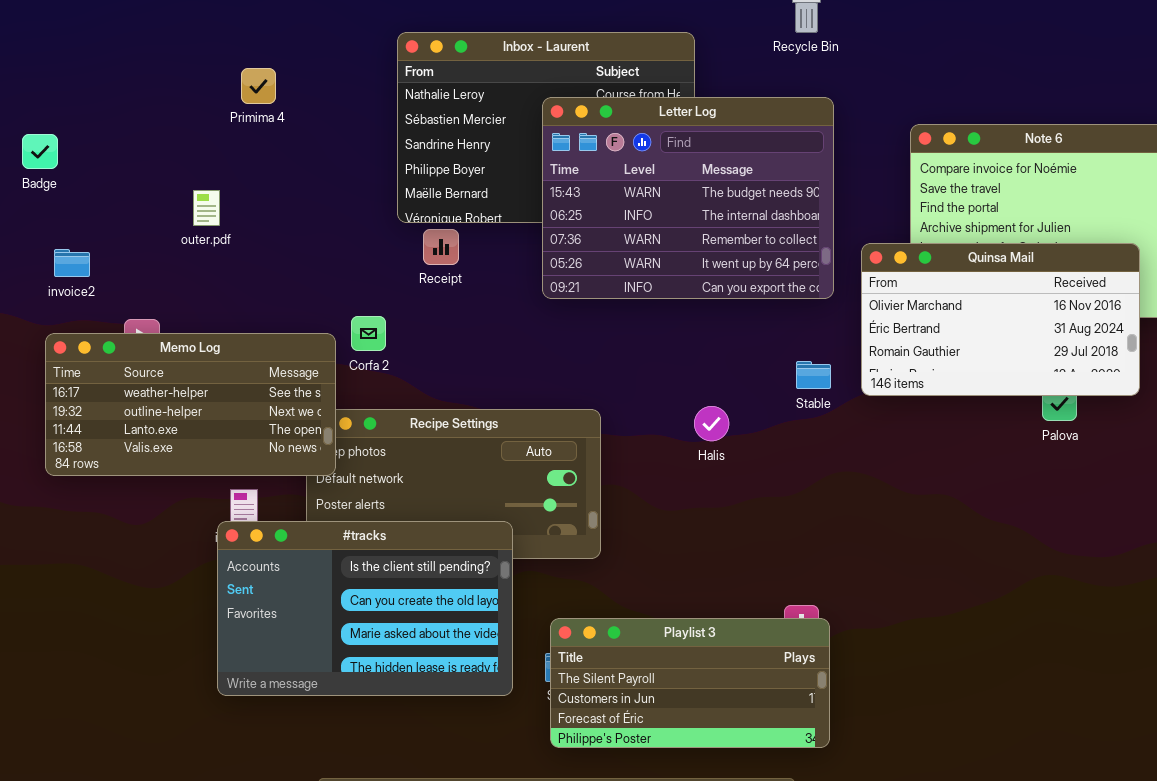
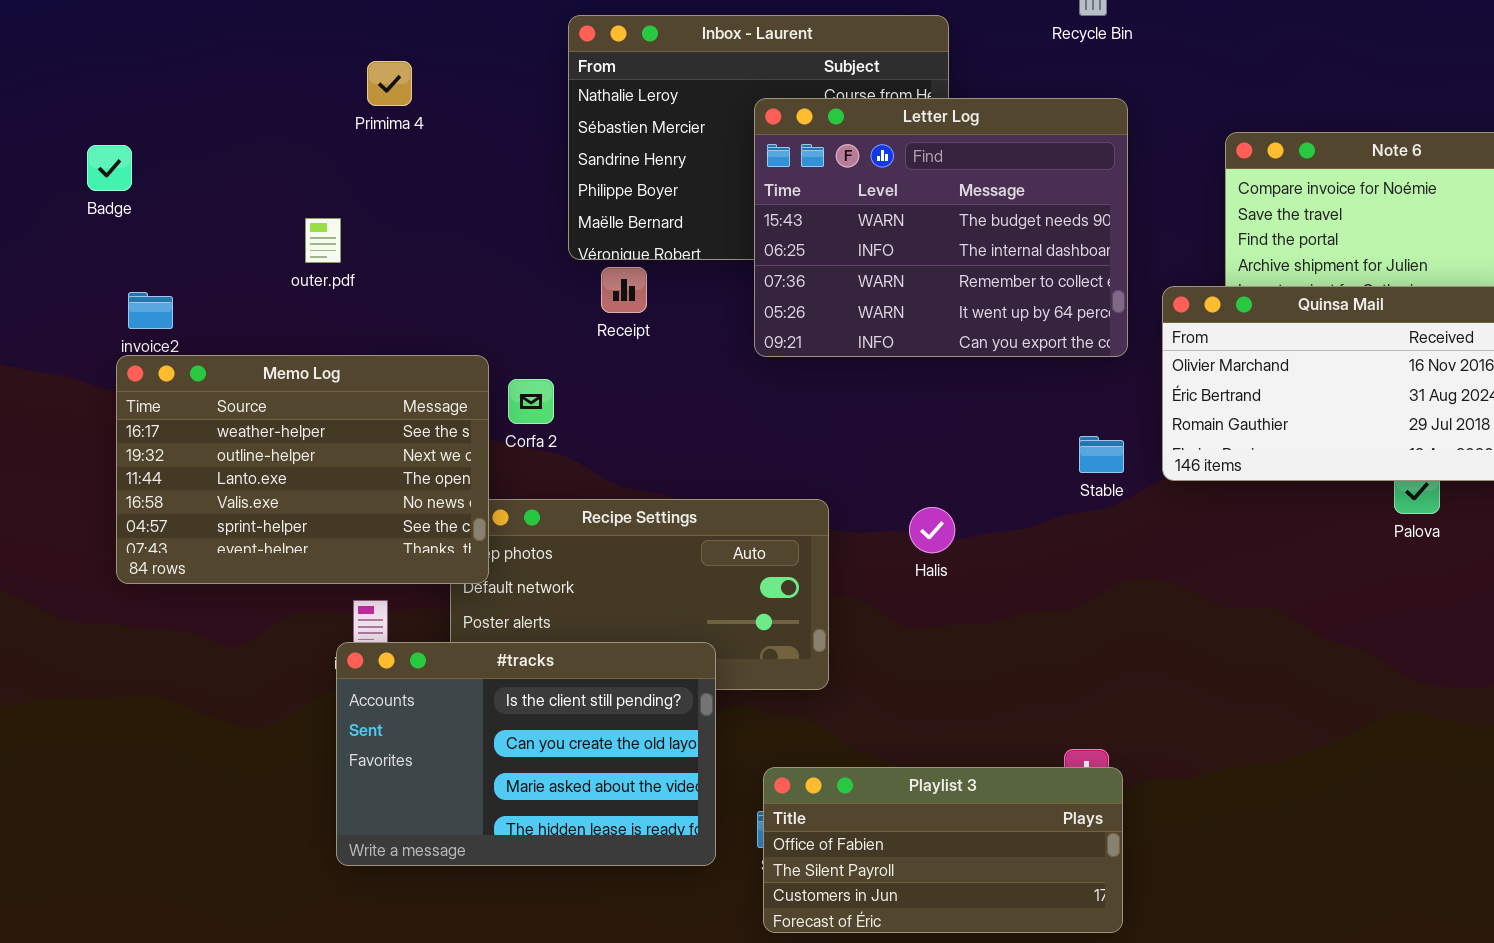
Memo Log: [45,333,336,476] -> [116,355,489,584], resized
Halis: [694,406,729,441] -> [909,507,955,553], moved
Playlist 3: [550,618,830,748] -> [763,767,1123,933], scrolled up 1 row

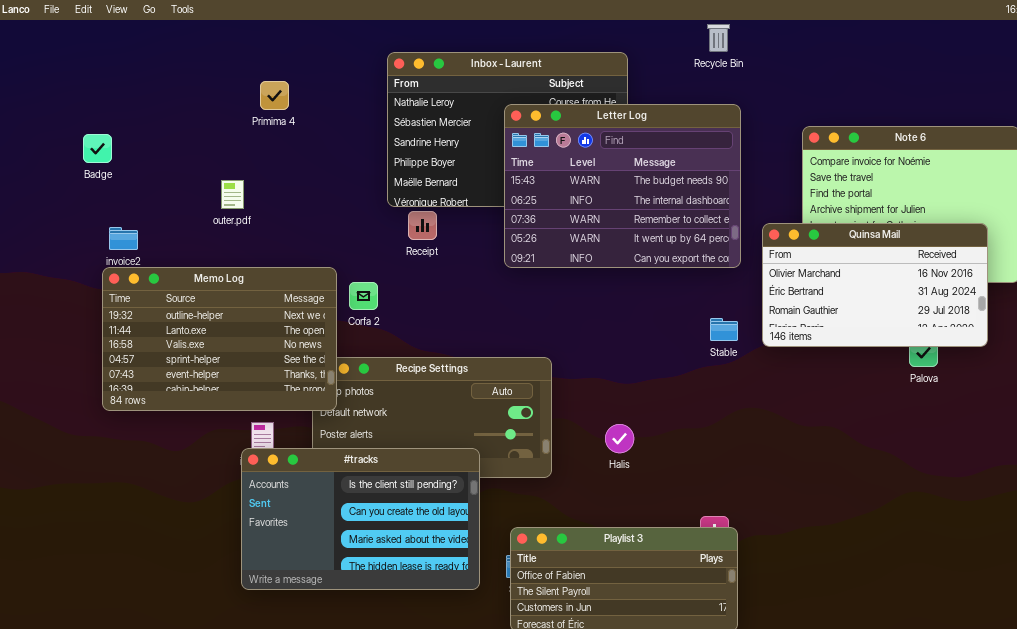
Memo Log: [116,355,489,584] -> [102,267,337,411], scrolled down 1 row
Halis: [909,507,955,553] -> [605,424,634,453], moved

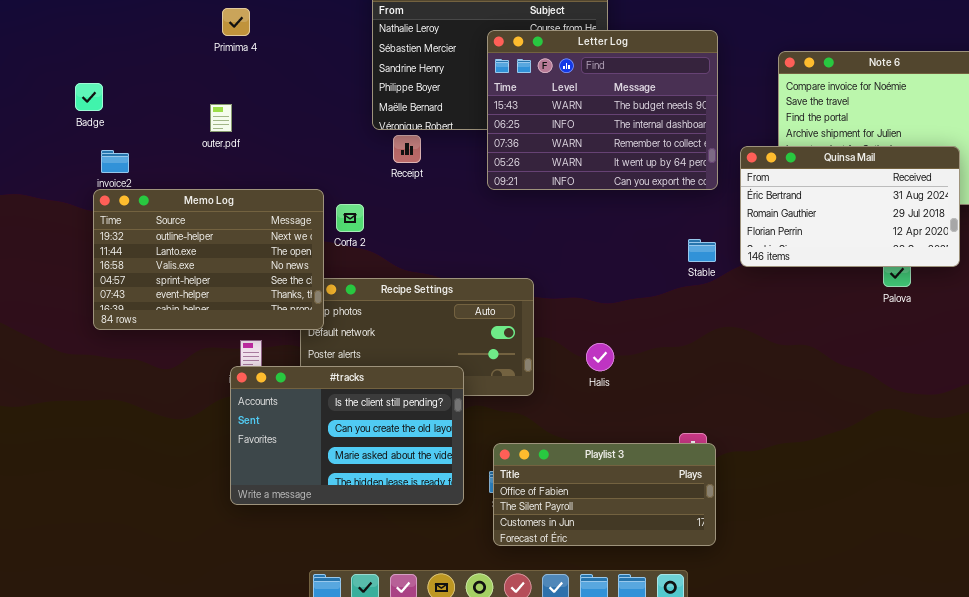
Primima 4: [260,81,289,110] -> [222,8,250,36], moved
Badge: [83,134,112,163] -> [75,83,103,111], moved
Quinsa Mail: [762,223,988,347] -> [740,146,960,267], scrolled down 1 row

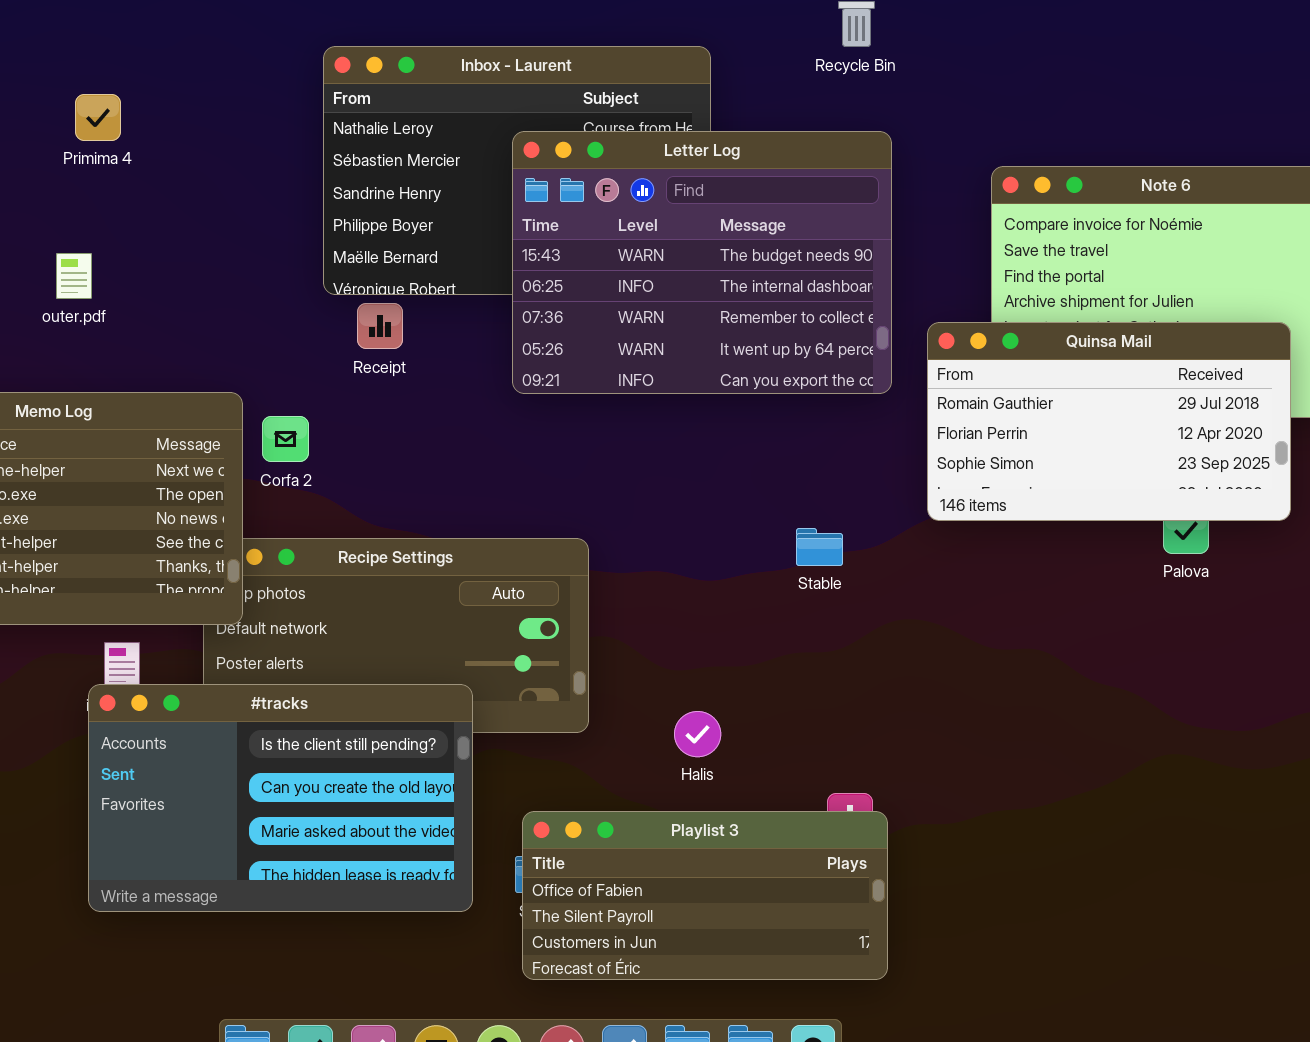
Quinsa Mail: [740,146,960,267] -> [927,322,1291,521], scrolled down 1 row
Stable: [688,239,716,262] -> [796,528,843,566], moved
Halis: [586,343,614,371] -> [674,711,721,757], moved

